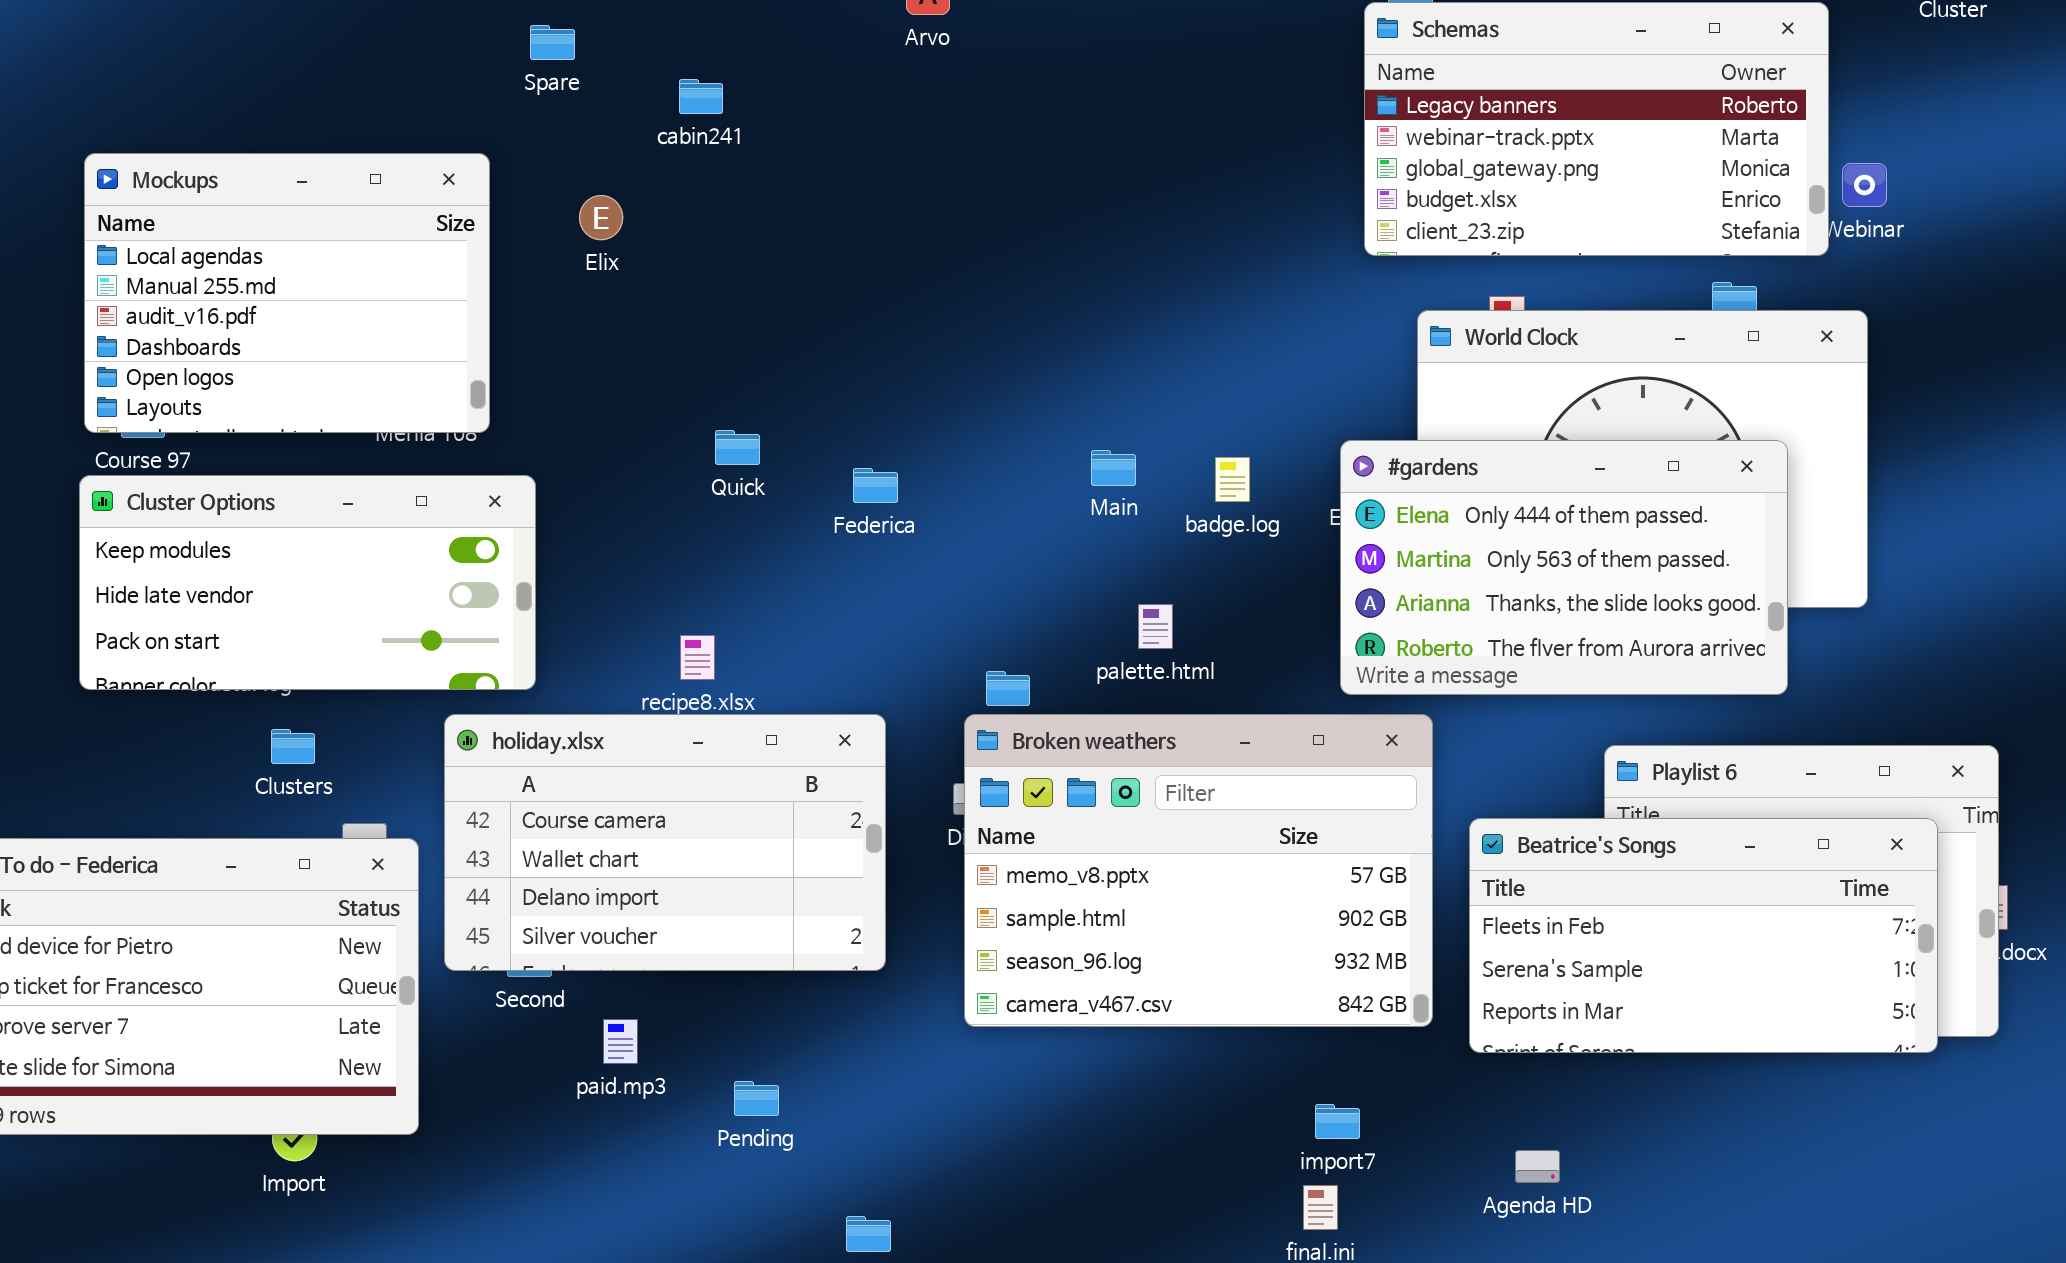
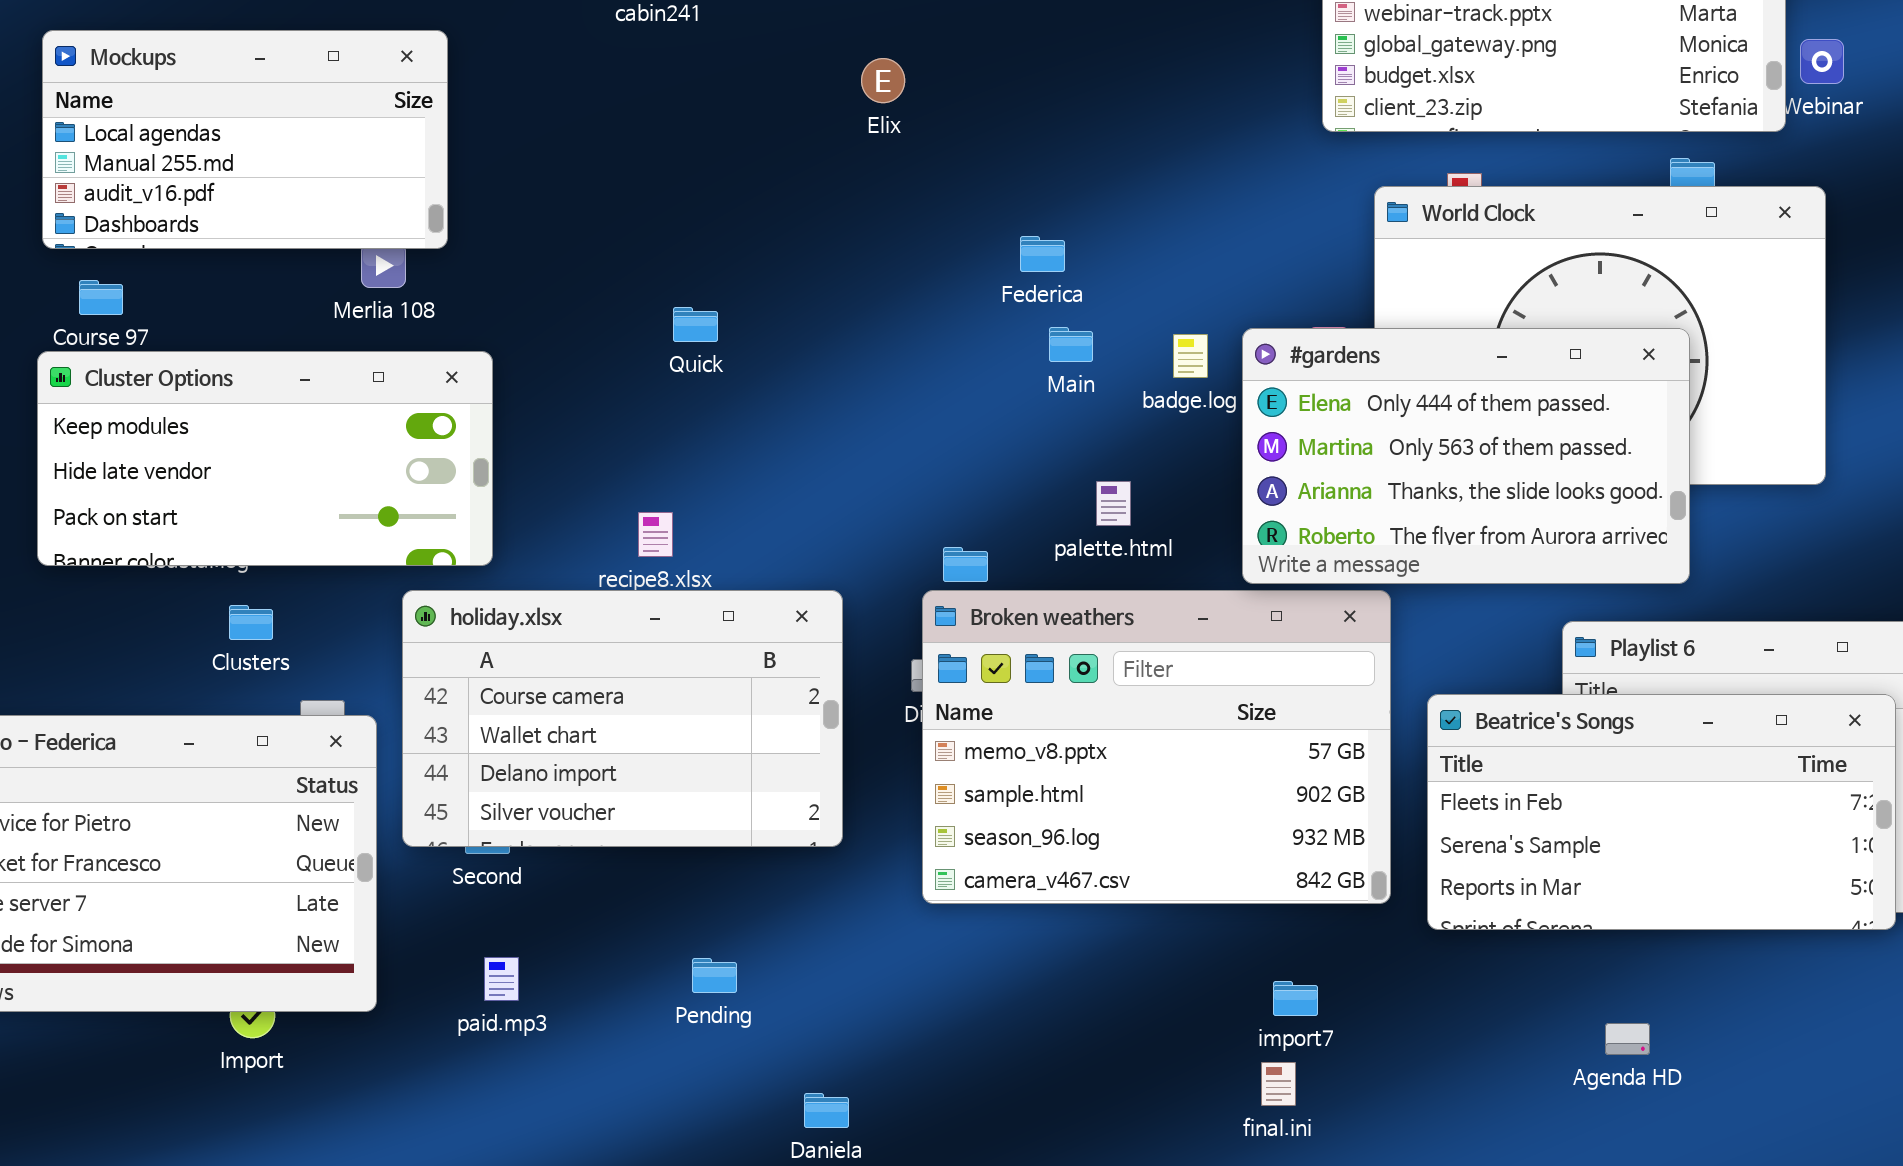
Mockups: [84,153,490,433] -> [42,30,448,249], resized
Elix: [579,195,623,240] -> [861,58,905,103], moved
#gardens: [1340,440,1788,695] -> [1242,328,1690,584], moved
Federica: [853,468,898,503] -> [1020,236,1065,272], moved
paid.mp3: [603,1019,638,1064] -> [484,957,519,1001], moved
Agenda HD: [1515,1150,1560,1183] -> [1605,1023,1650,1055], moved

